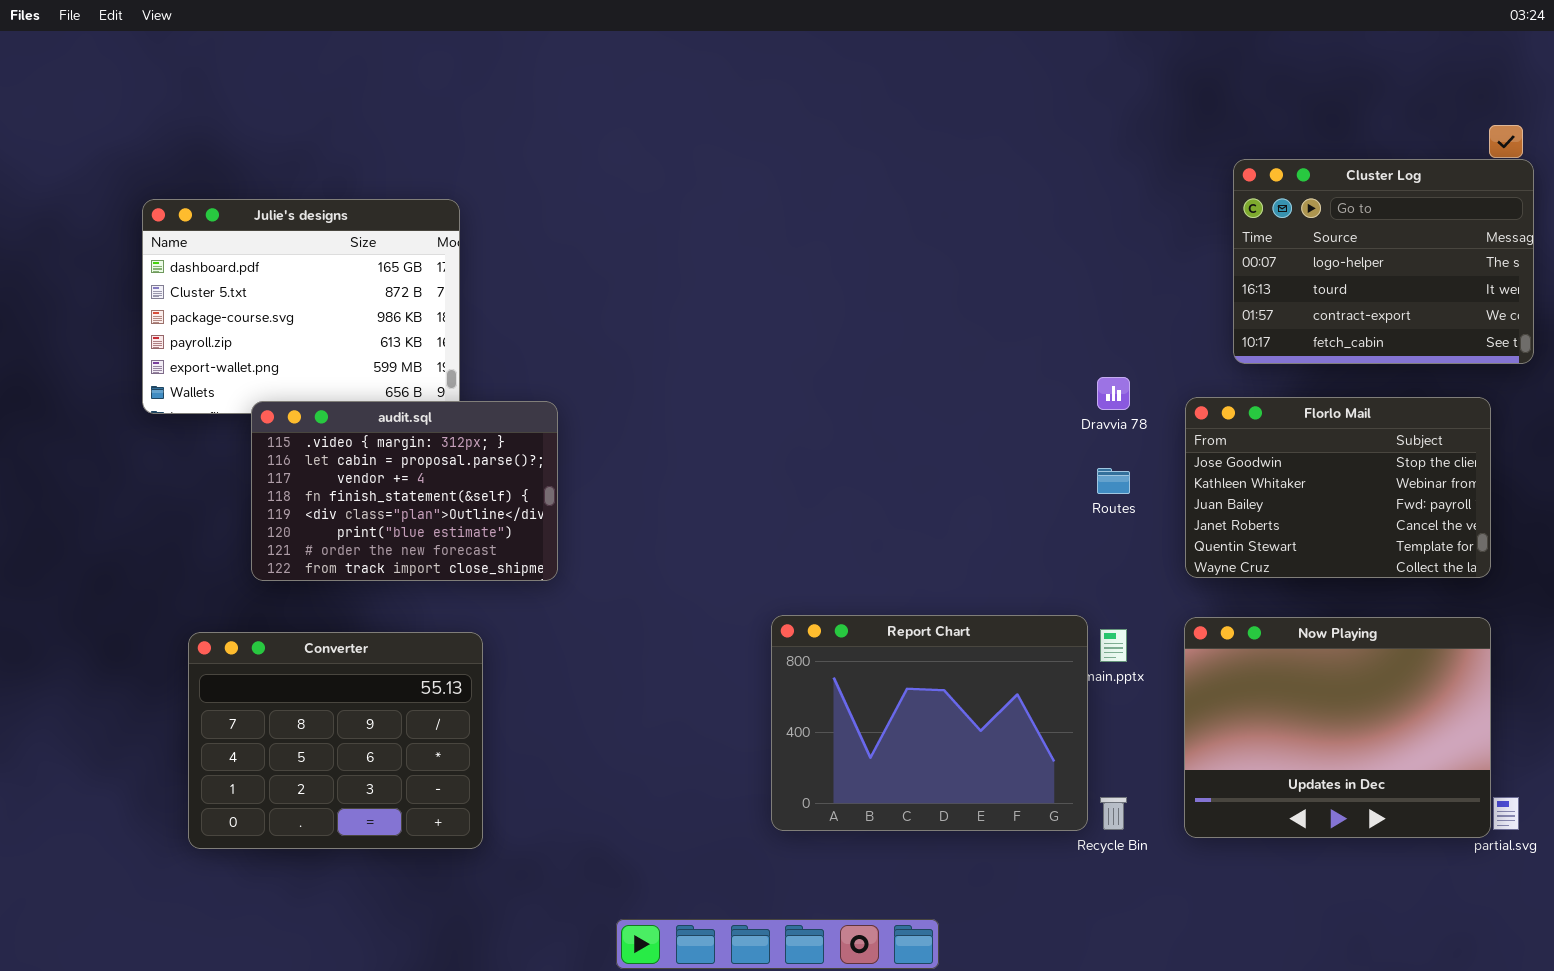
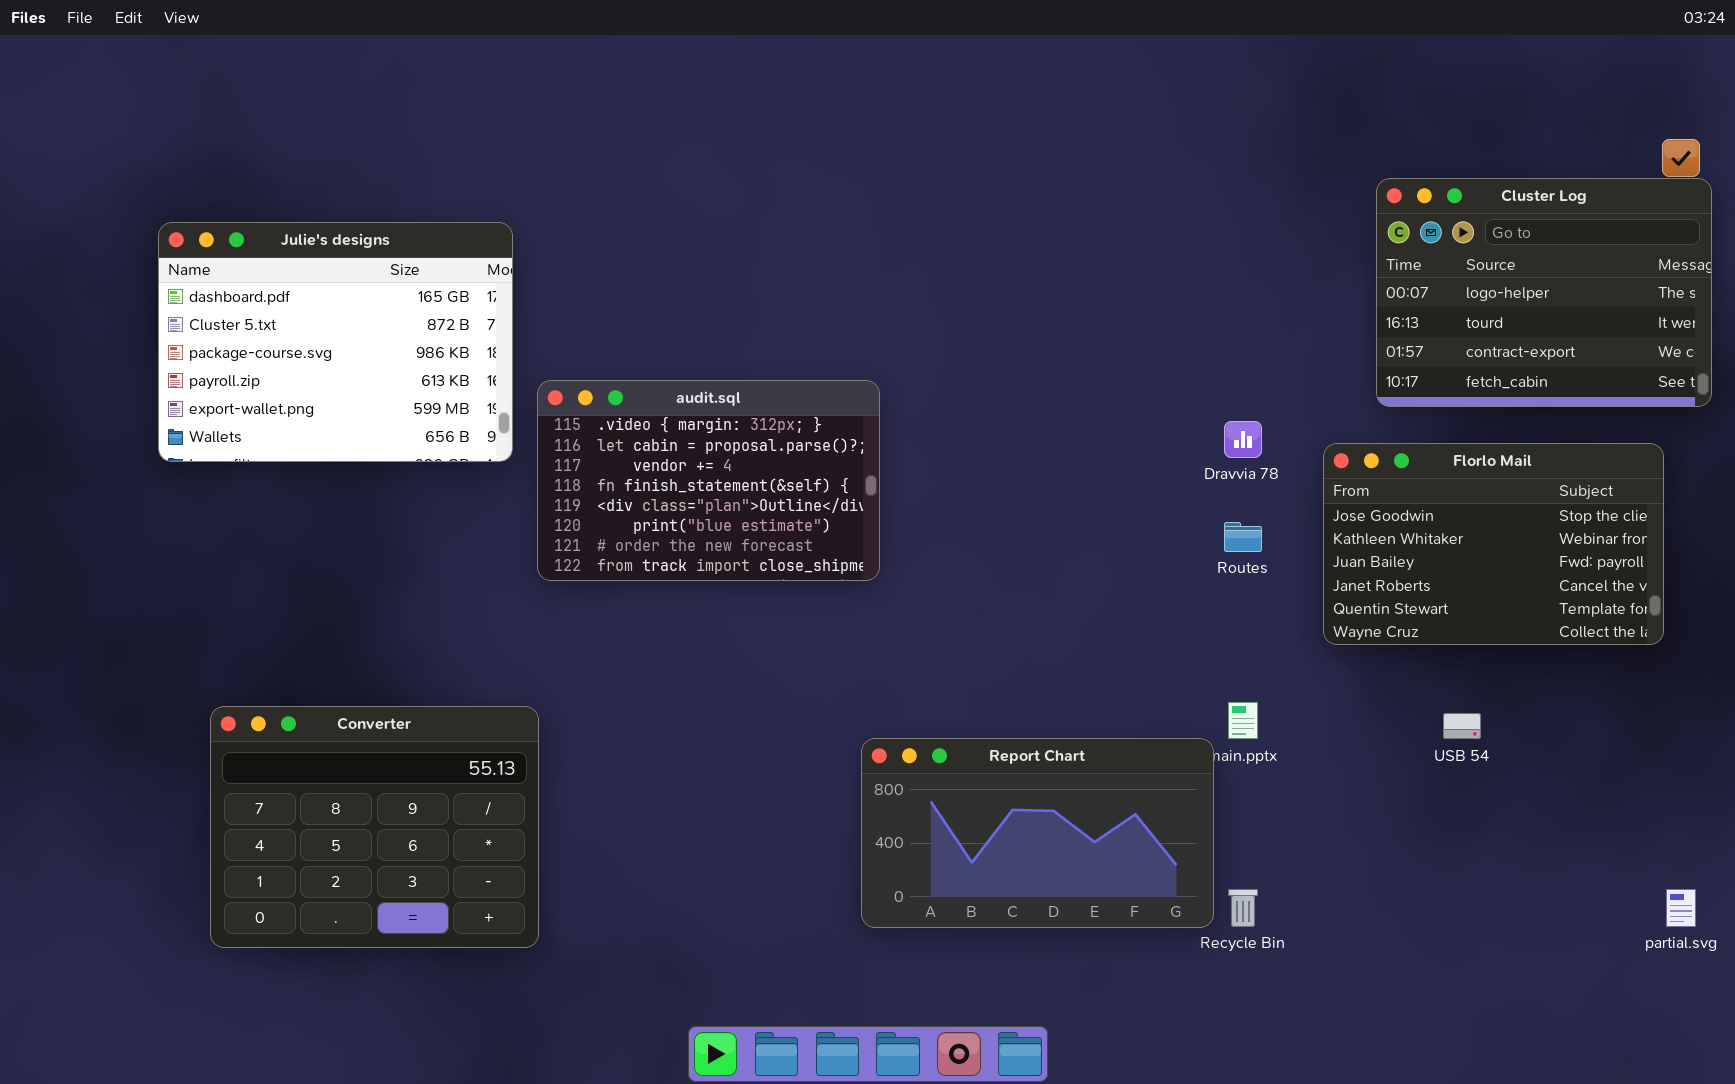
audit.sql: [251,401,558,581] -> [537,380,880,581], moved
Report Chart: [771,615,1088,831] -> [861,738,1214,928], resized
Now Playing: [1184,617,1491,838] -> none, closed

